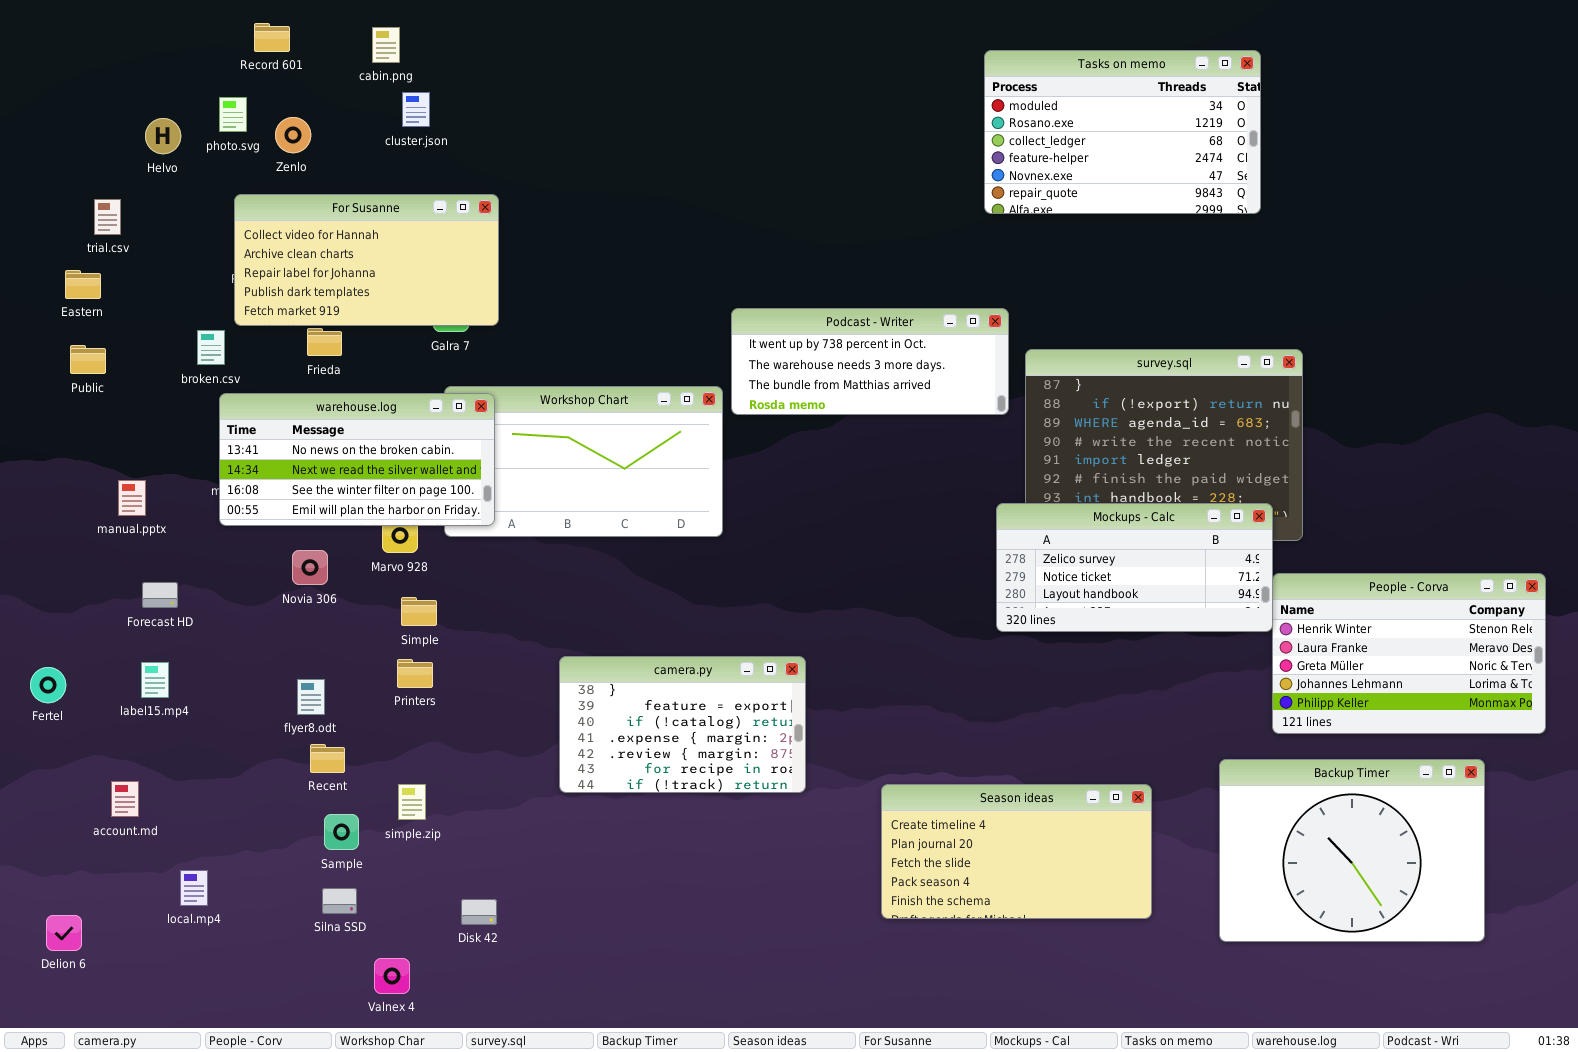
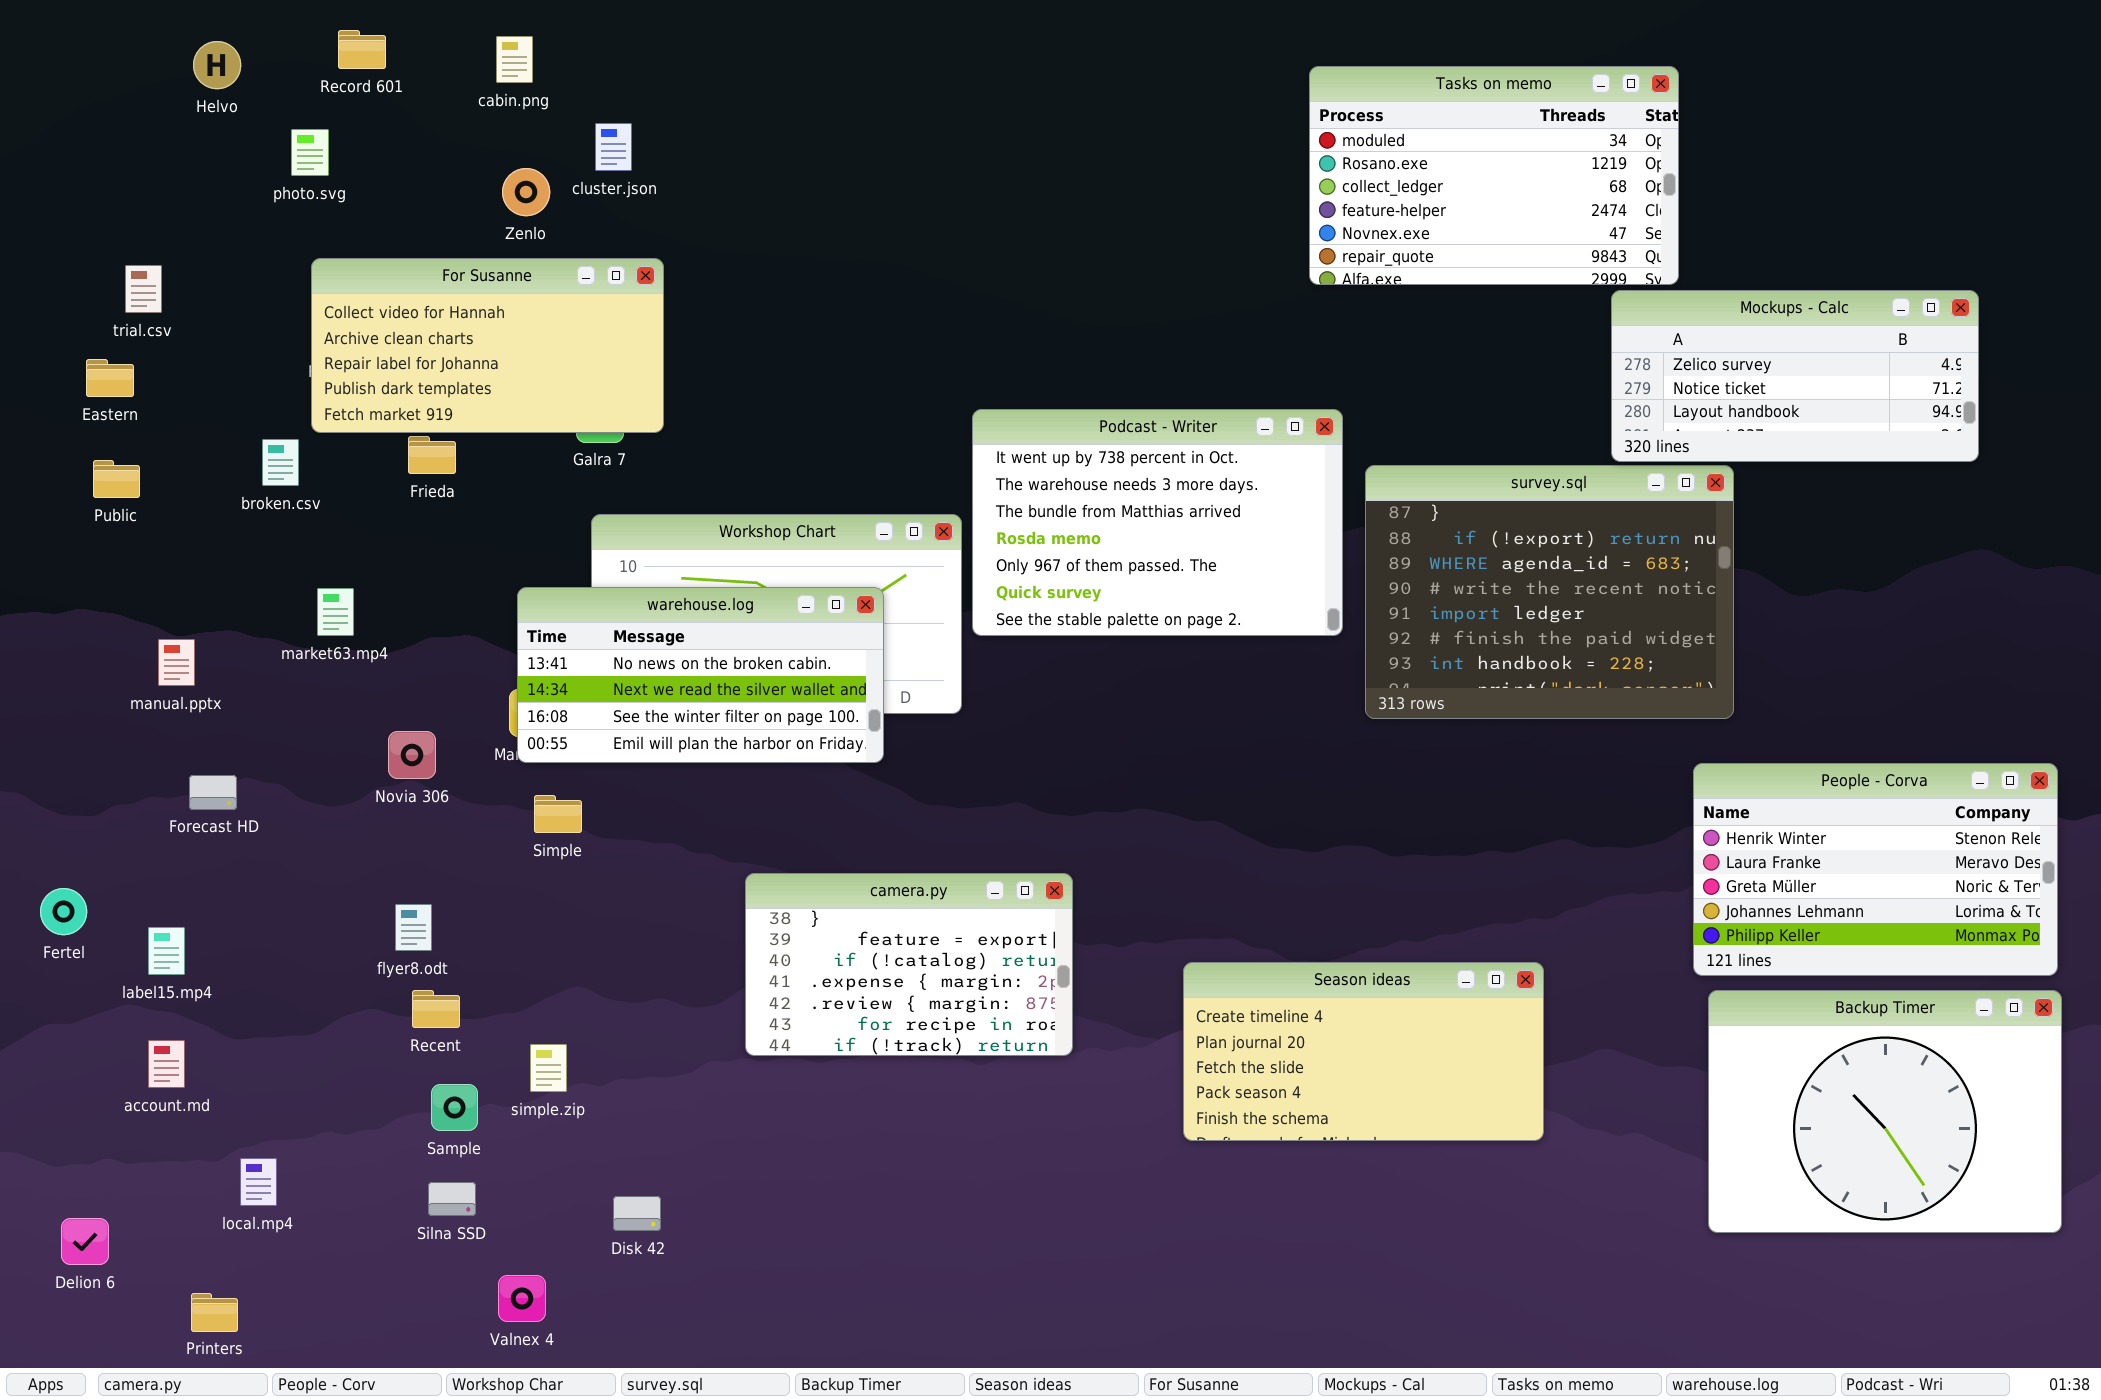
cluster.json: [402,92,430,127] -> [595,123,632,171], moved
Zenlo: [275,117,311,153] -> [502,168,550,216], moved
Helvo: [145,118,181,154] -> [193,41,241,89], moved
Podcast - Writer: [731,308,1009,415] -> [972,409,1343,636], resized
warehouse.log: [219,393,495,526] -> [517,587,884,763], moved
Mockups - Calc: [996,503,1273,632] -> [1611,290,1979,462], moved
Printers: [397,659,433,688] -> [191,1293,238,1332], moved
label15.mp4: [141,662,169,698] -> [148,927,185,975], moved
Backup Timer: [1219,759,1485,942] -> [1708,990,2062,1233], moved
Season ideas: [881,784,1152,919] -> [1183,962,1544,1141], moved

